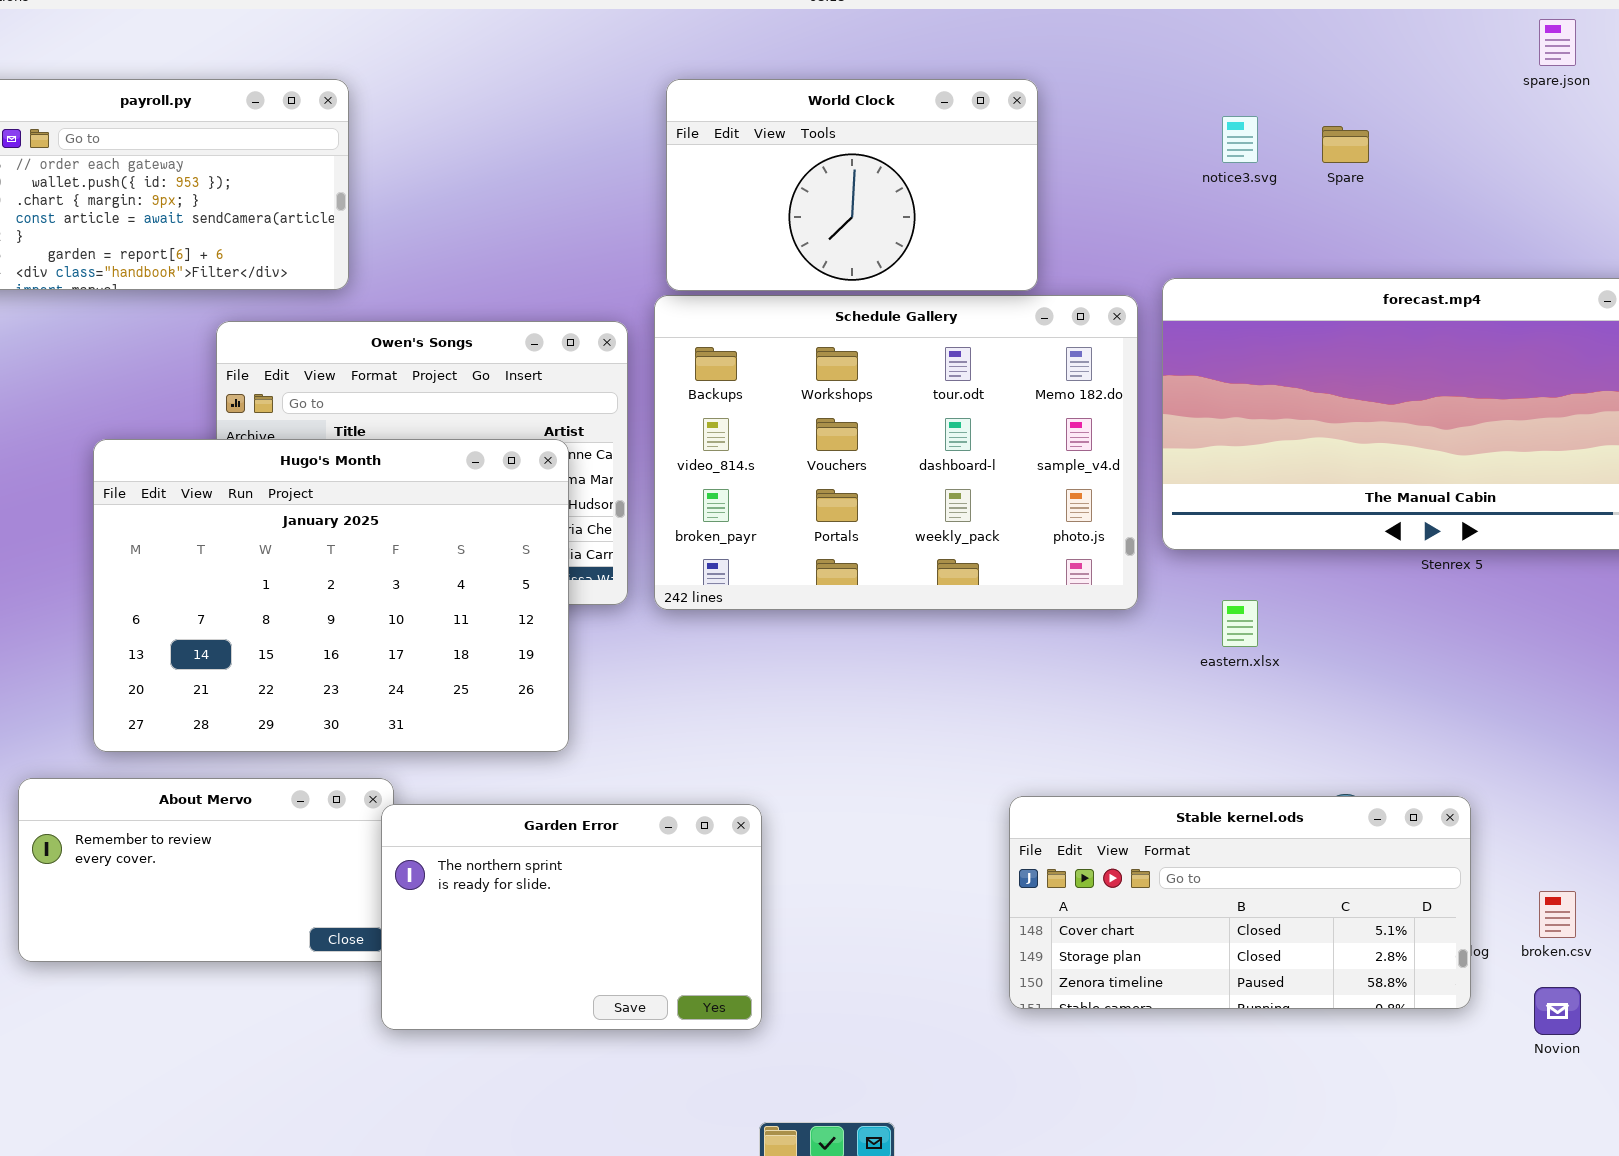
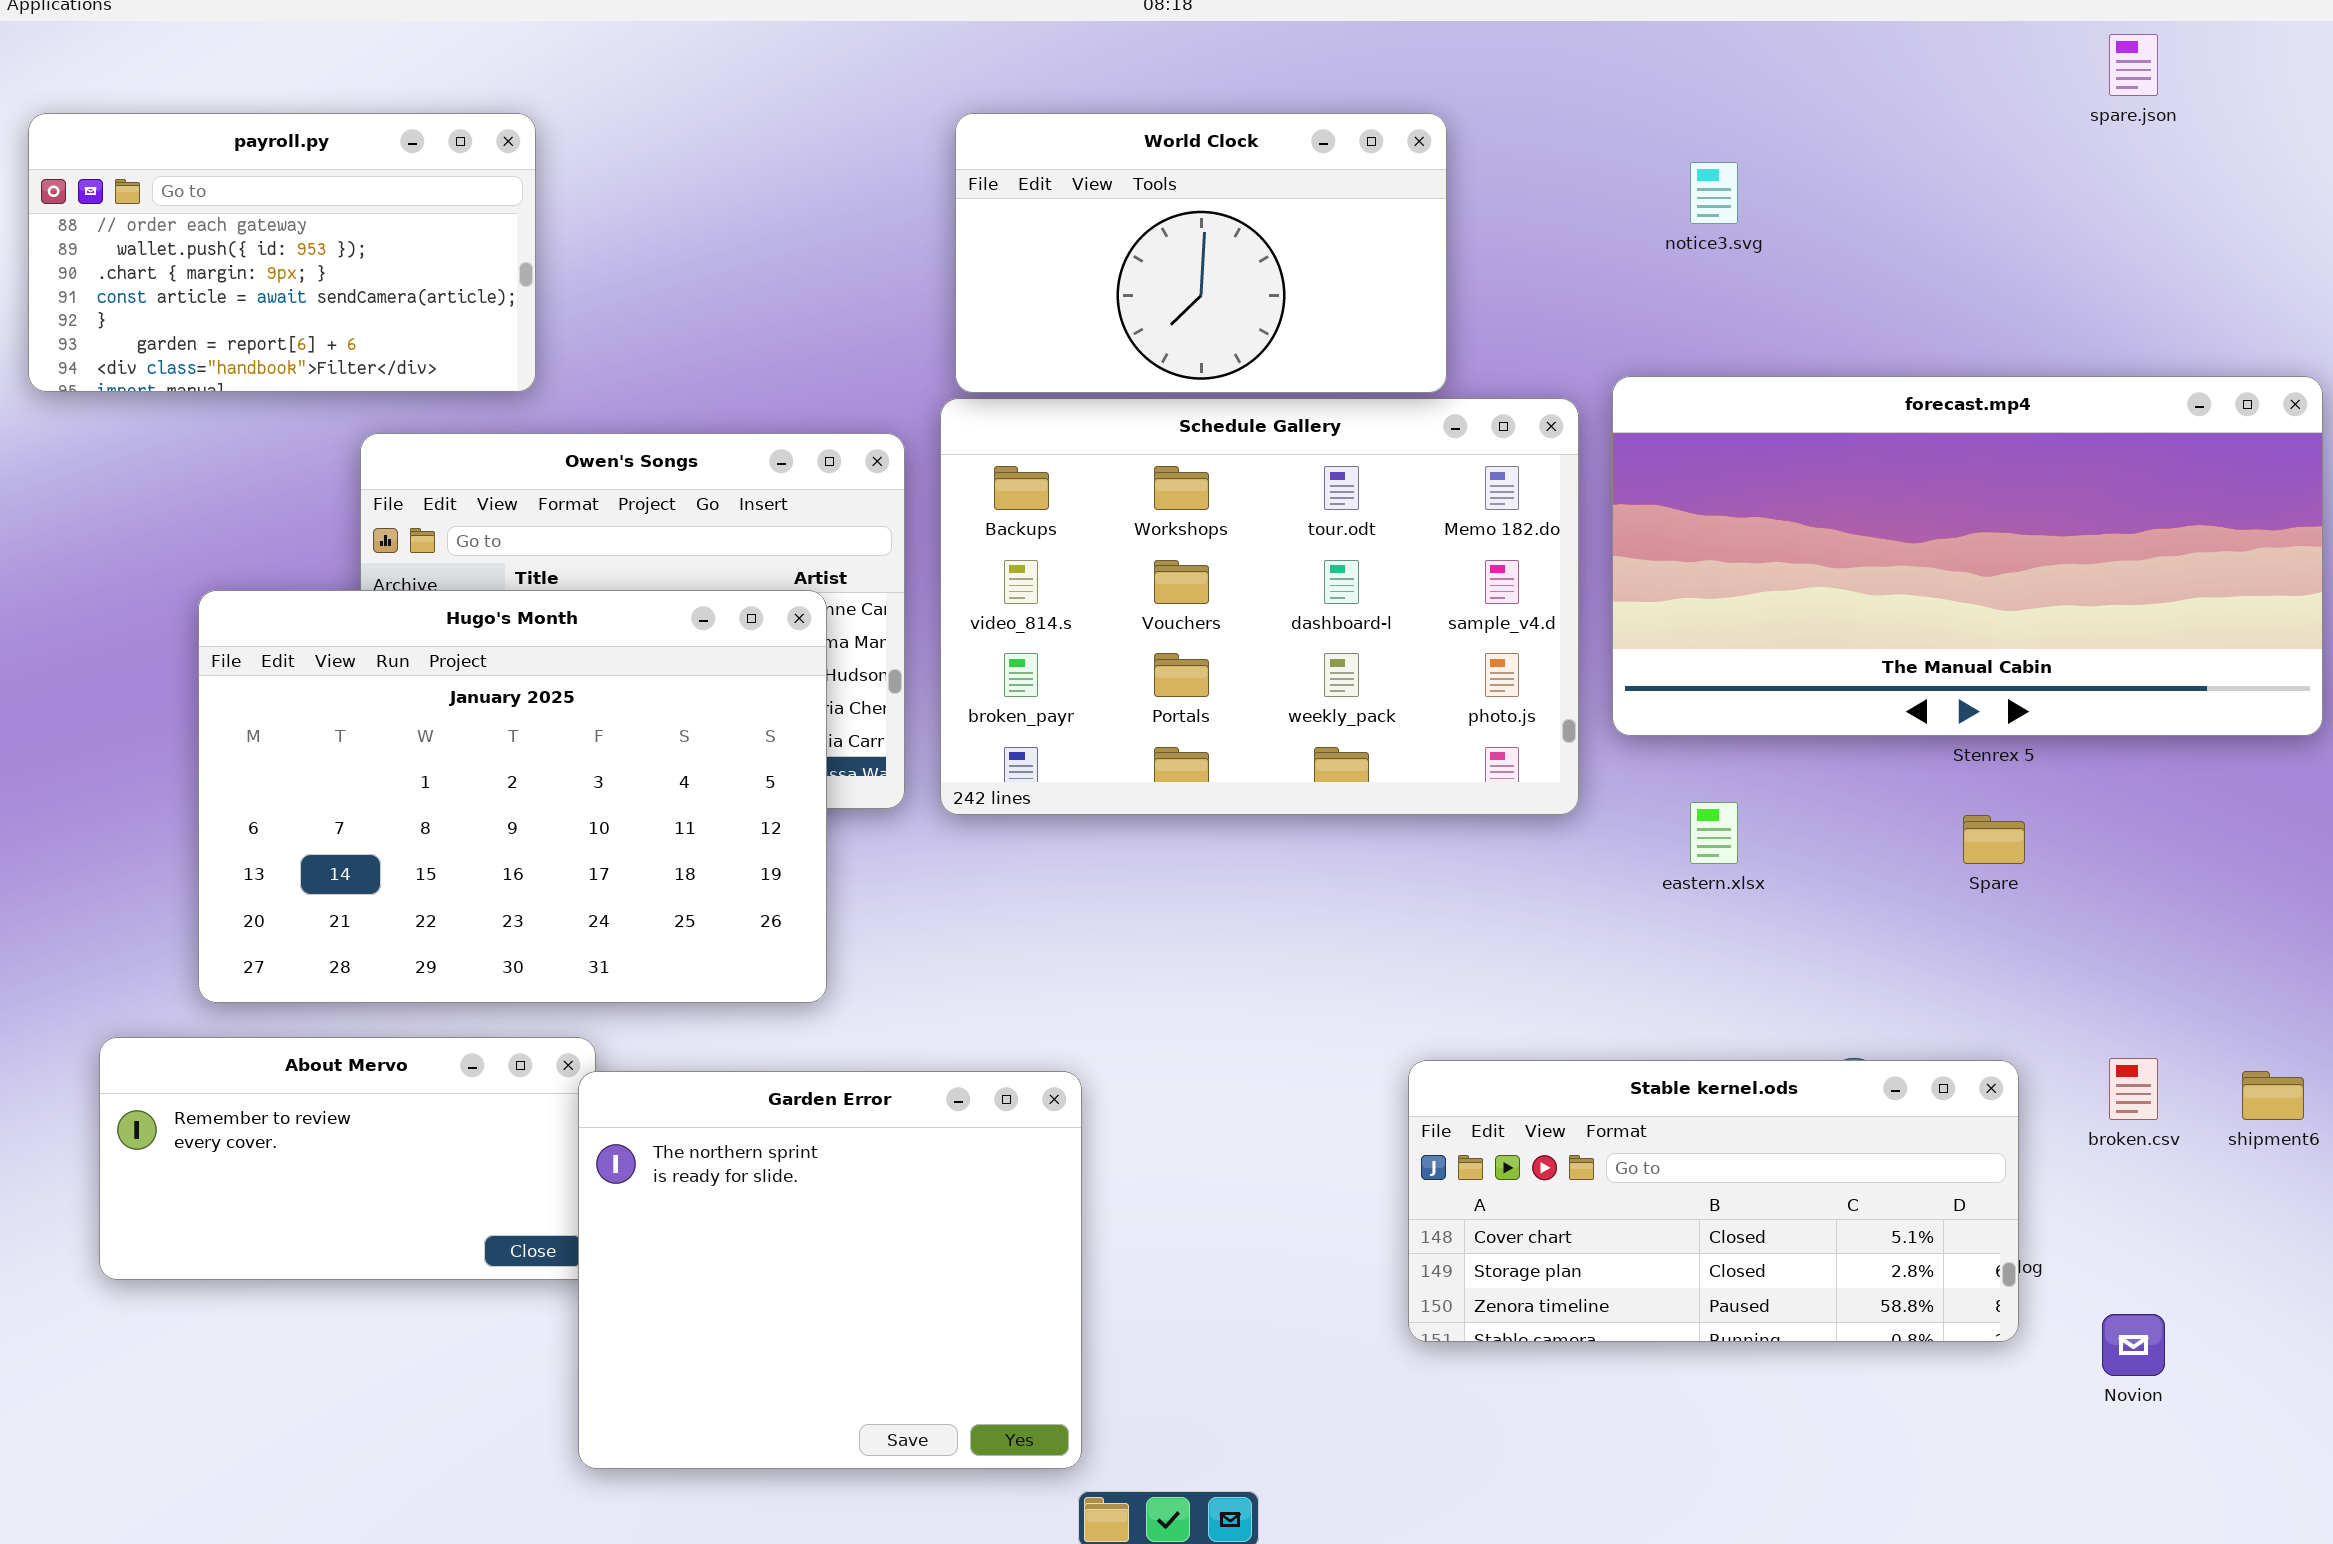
Spare: [1322,126,1369,163] -> [1963,815,2025,864], moved
Garden Error: [381,804,762,1030] -> [578,1071,1082,1469], resized
broken.csv: [1539,891,1576,938] -> [2109,1058,2158,1120], moved

